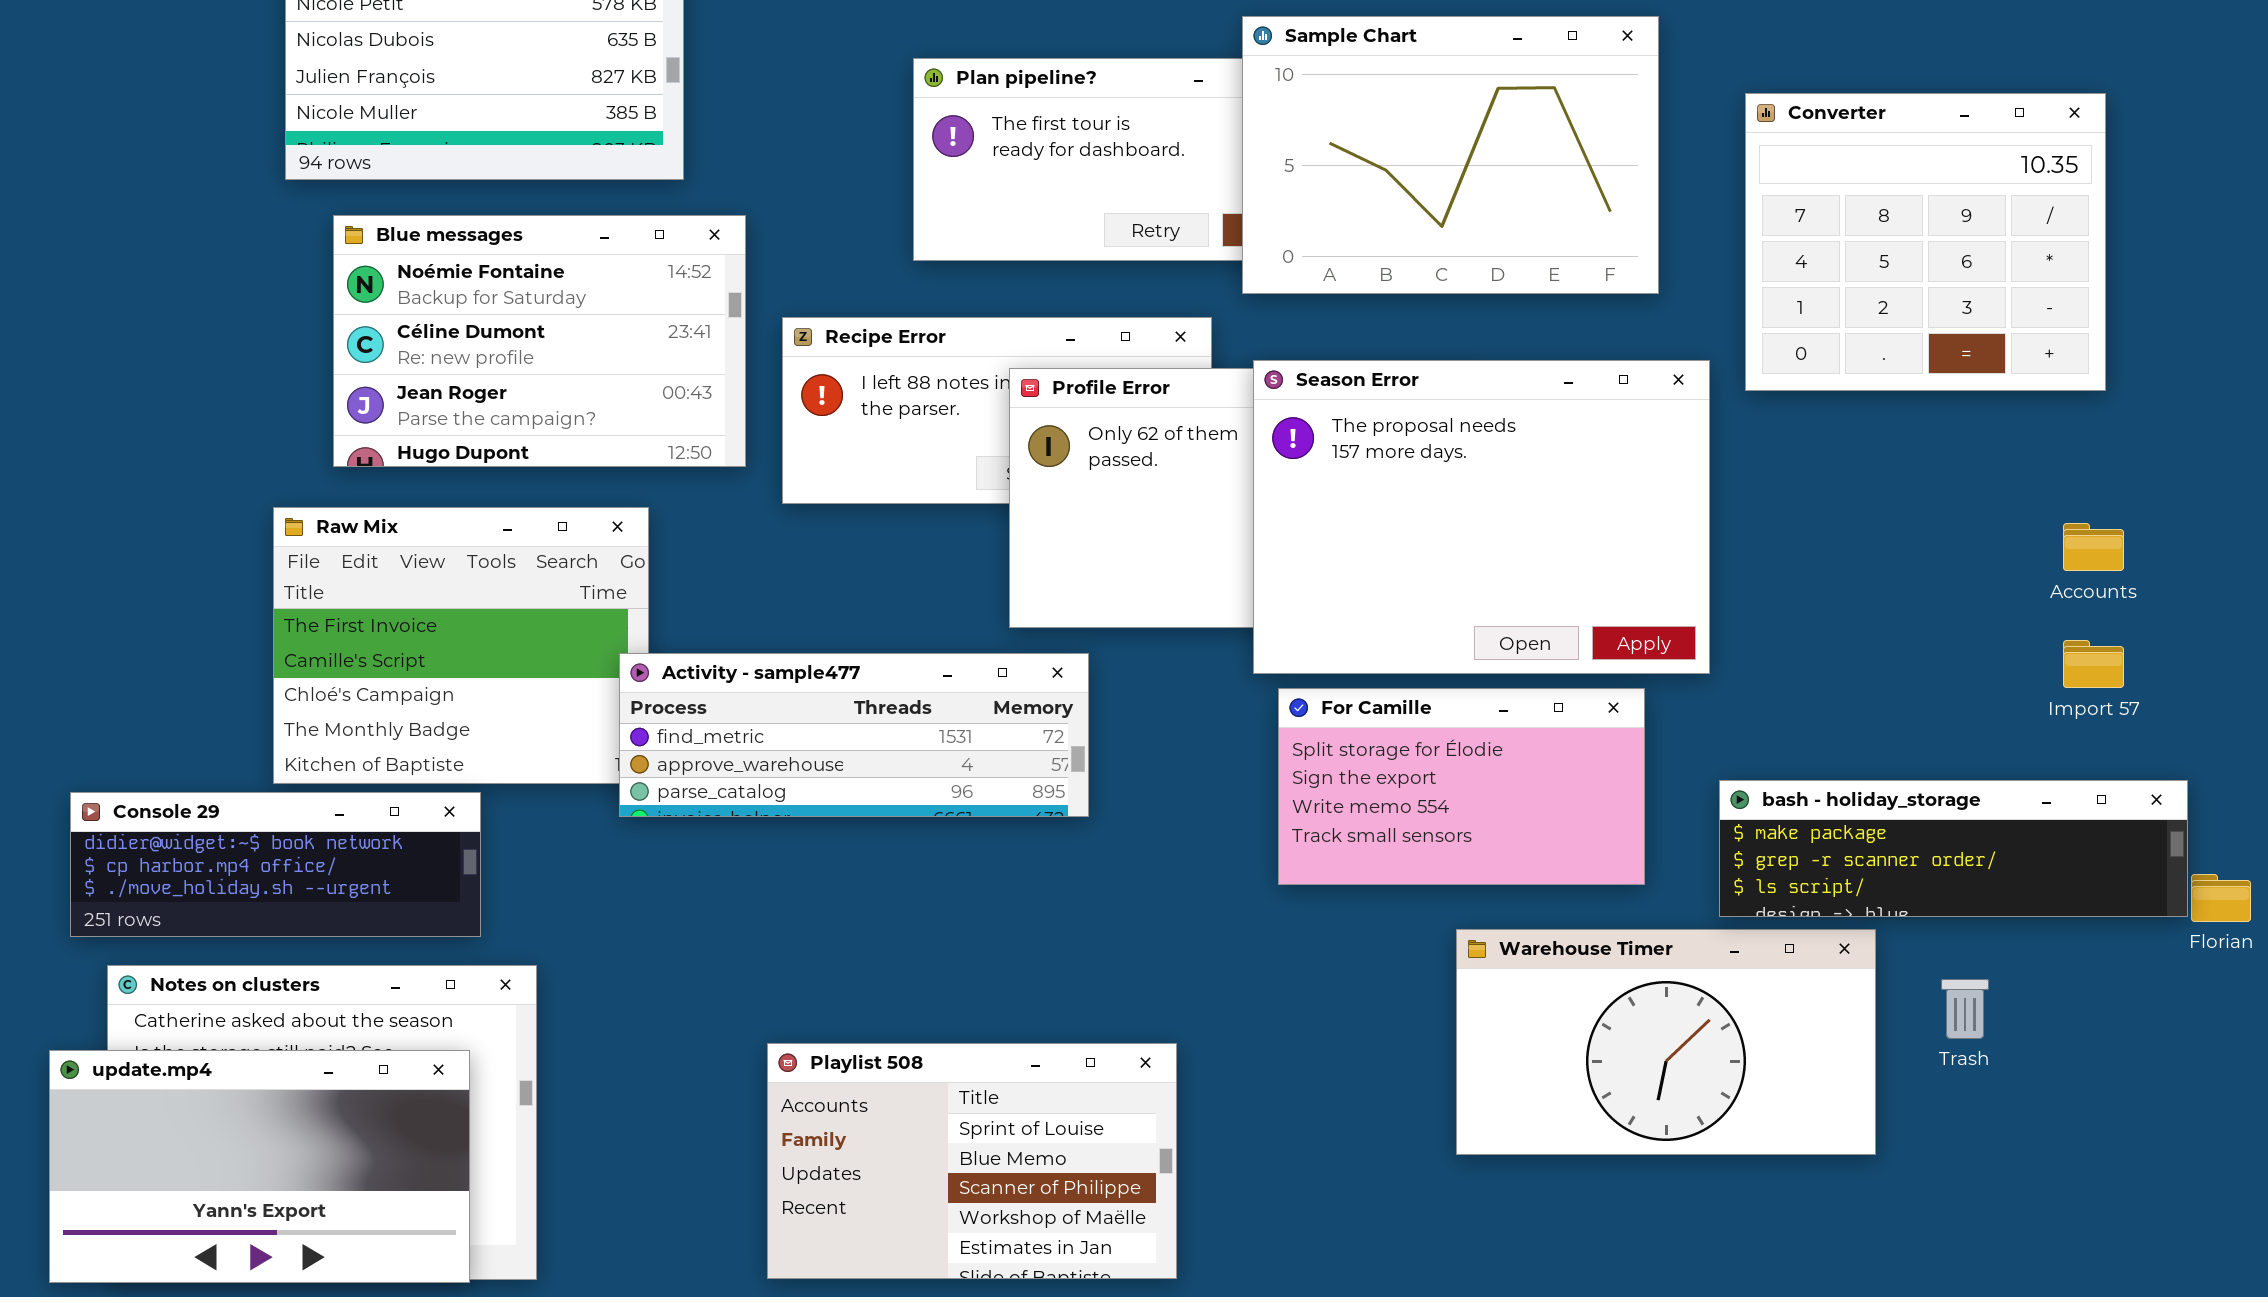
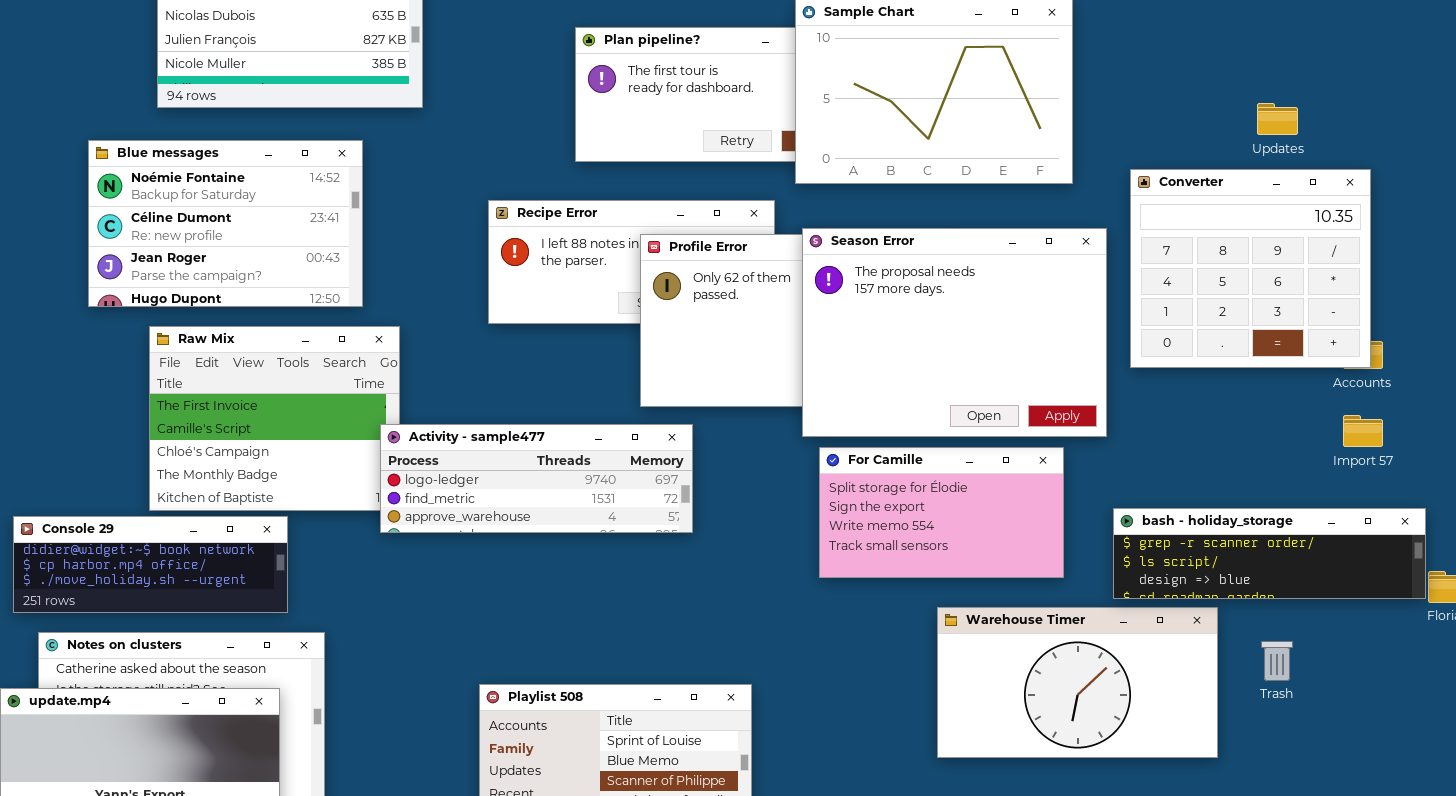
Converter: [1745,93,2106,391] -> [1130,169,1371,368], moved
Blue messages: [333,215,746,467] -> [88,140,363,307], moved
Activity - sample477: [619,653,1089,817] -> [380,424,693,533], scrolled up 1 row
bash - holiday_storage: [1719,780,2188,917] -> [1113,508,1426,599], scrolled down 1 row

